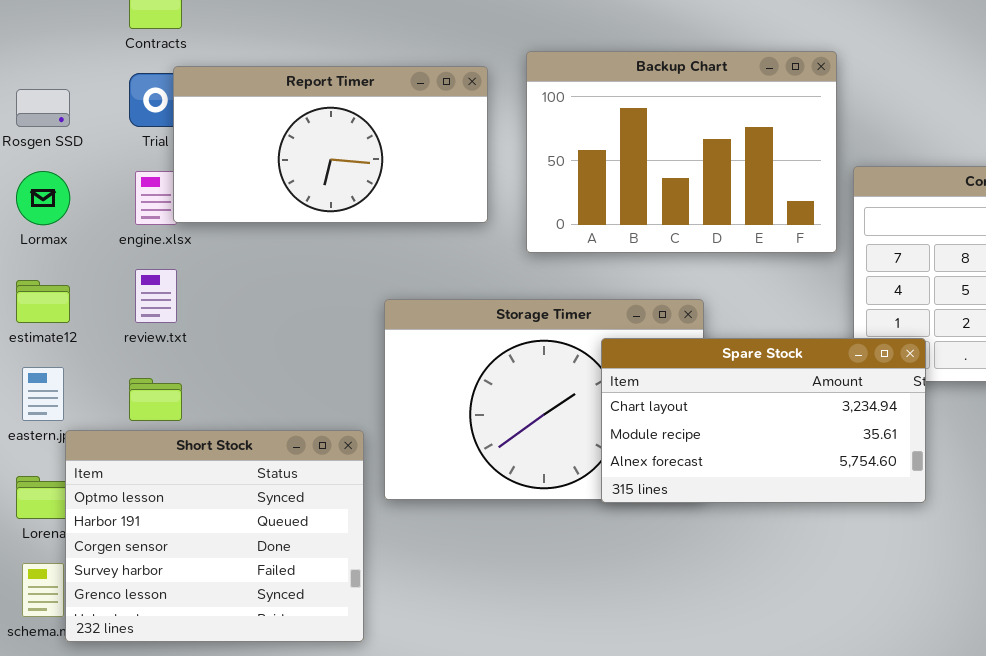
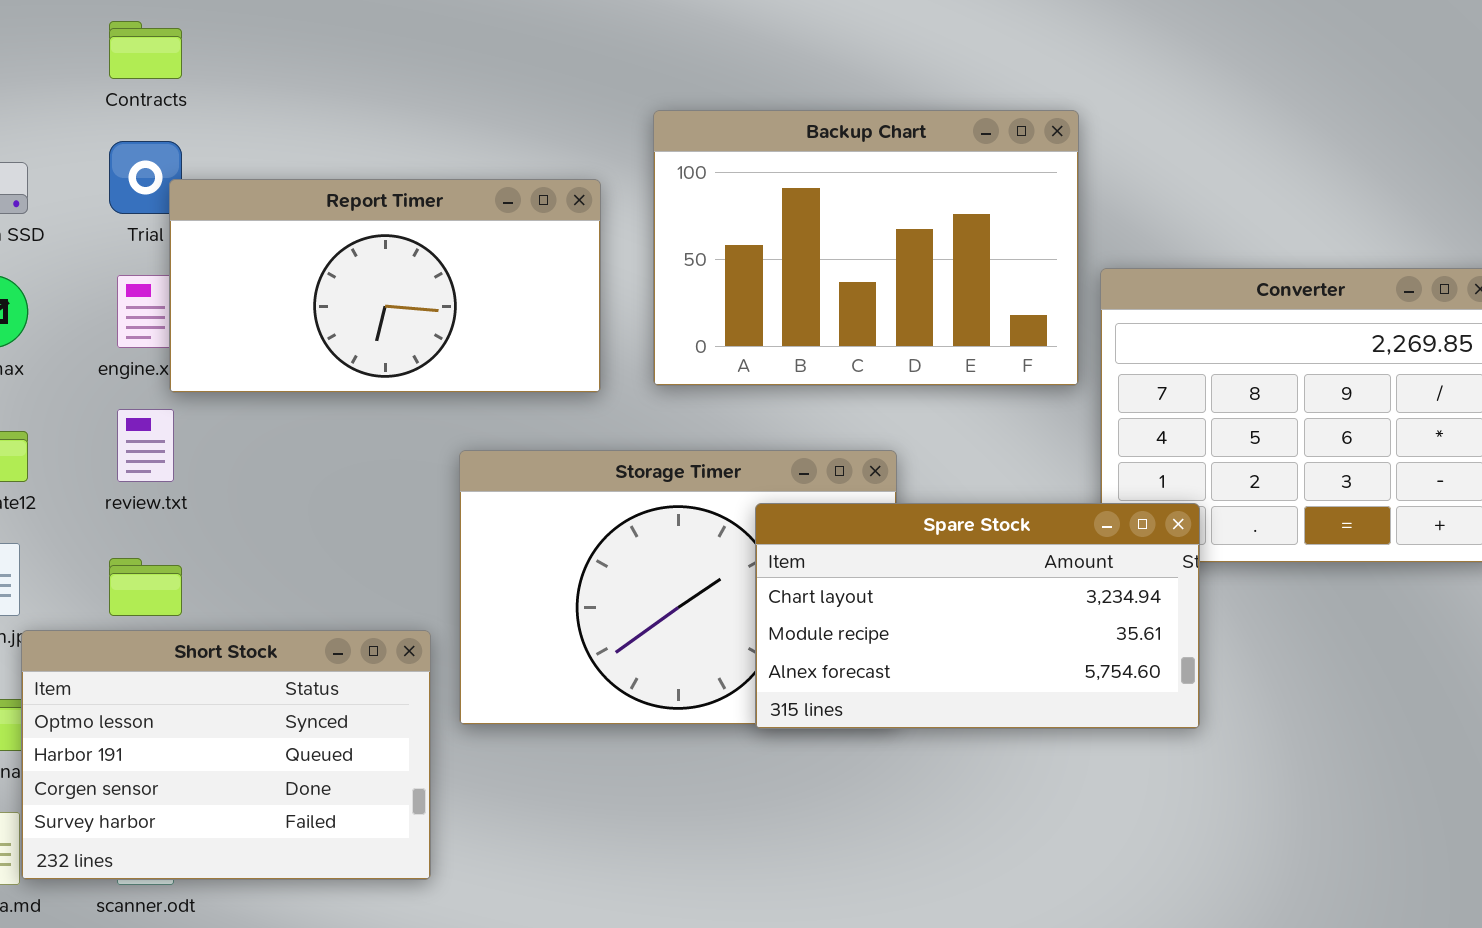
Report Timer: [173,66,488,223] -> [169,179,601,393], moved
Short Stock: [65,430,364,642] -> [21,630,431,880], resized

